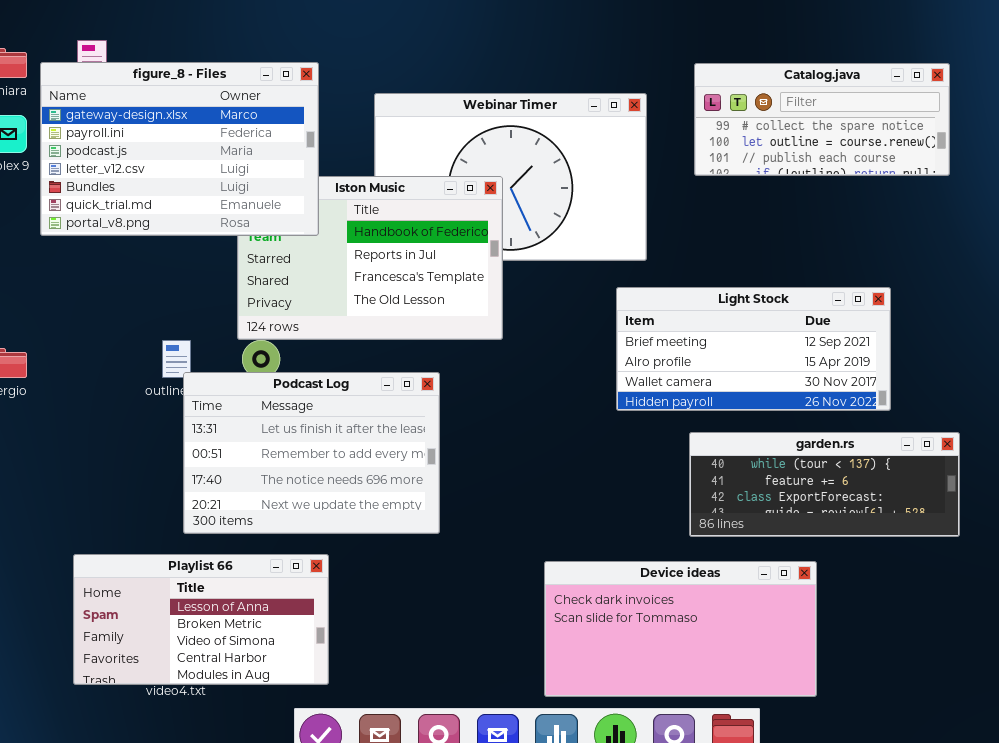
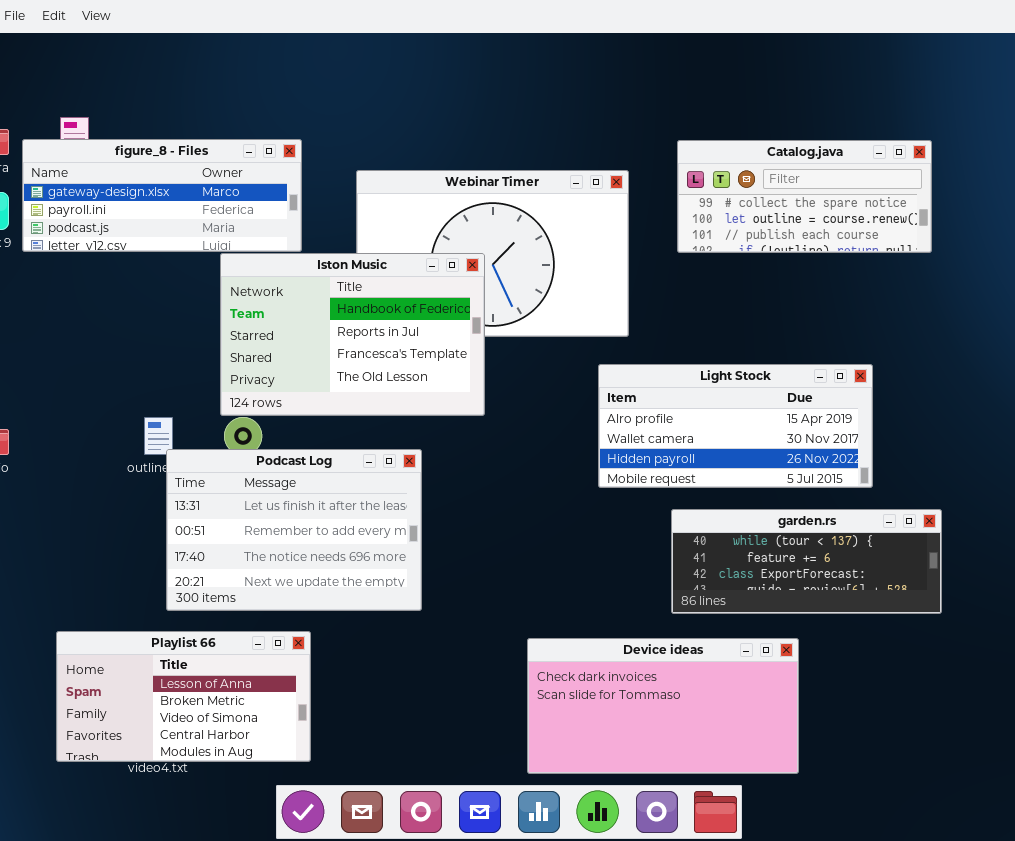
figure_8 - Files: [40,62,319,236] -> [22,139,302,252], resized
Light Stock: [616,287,891,411] -> [598,364,873,488], scrolled down 1 row

